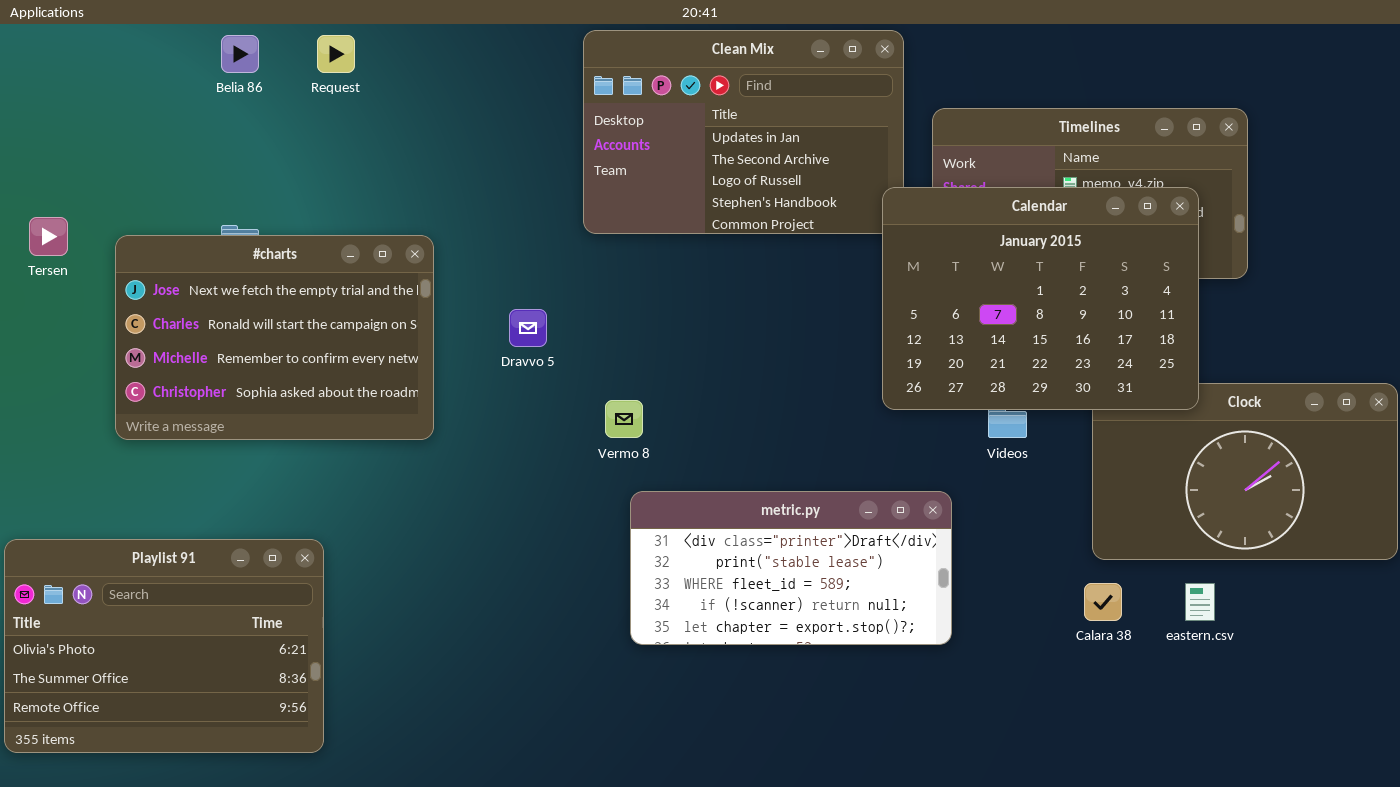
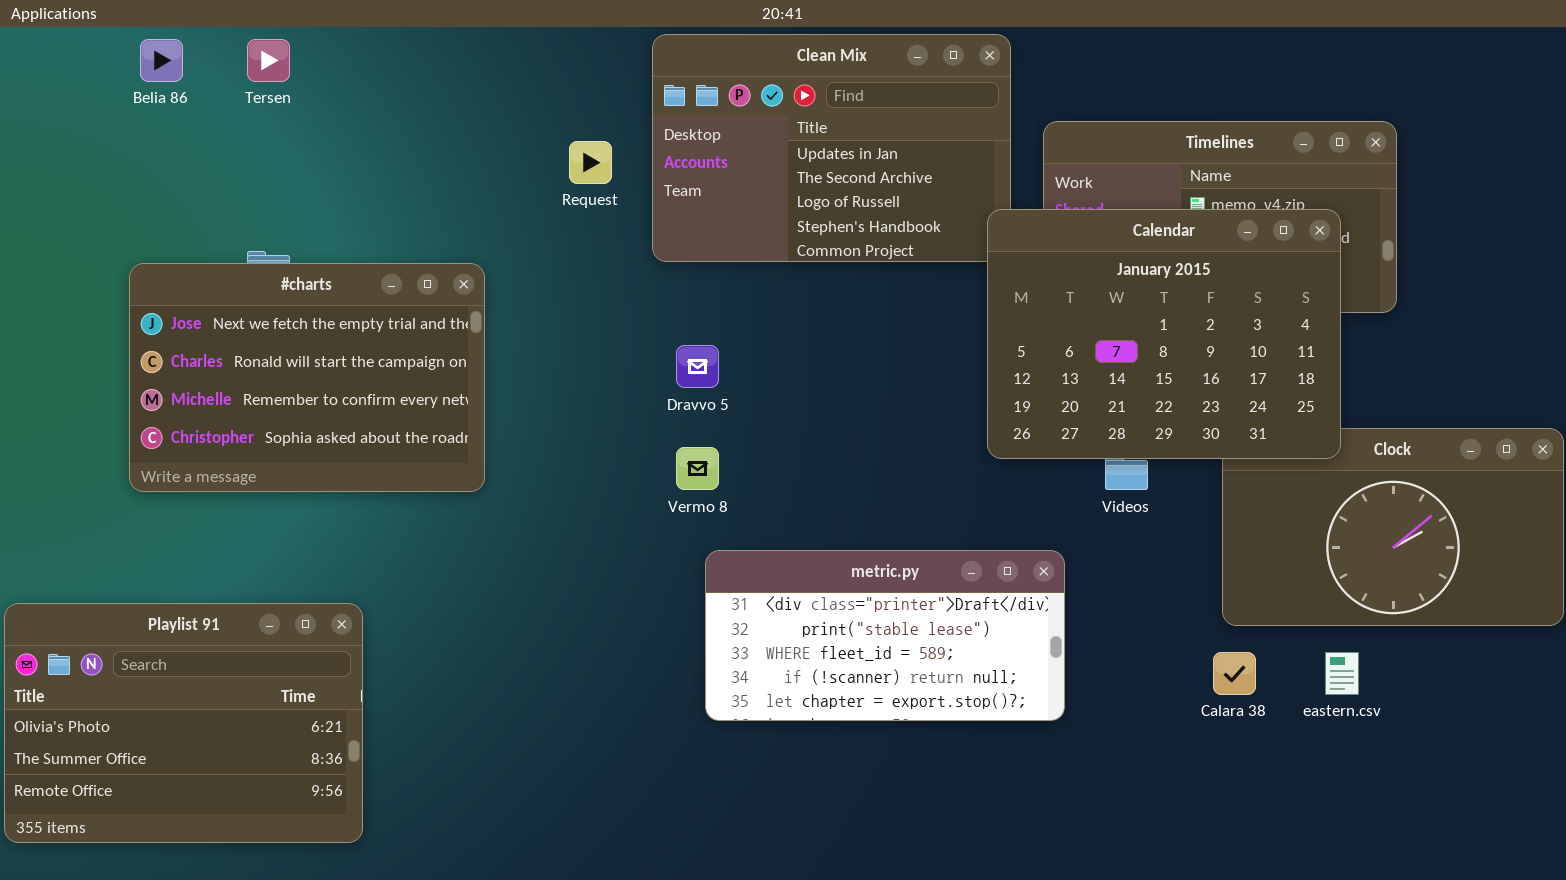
Belia 86: [221,35,259,73] -> [140,39,183,82], moved
Request: [317,35,355,73] -> [569,141,612,184], moved
Tersen: [29,217,68,256] -> [247,39,290,82], moved
Dravvo 5: [509,309,547,347] -> [676,345,719,388], moved

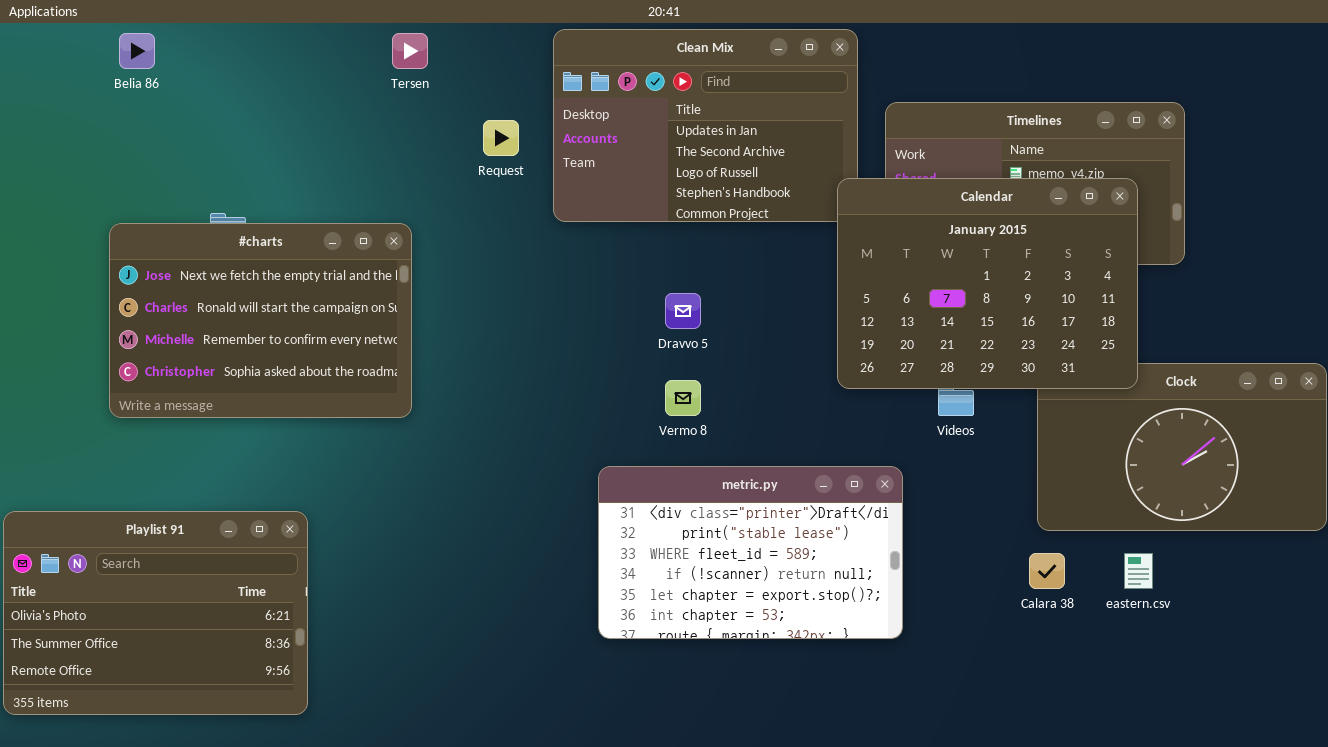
Tersen: [247,39,290,82] -> [392,33,428,69], moved
Dravvo 5: [676,345,719,388] -> [665,293,701,329], moved
Vermo 8: [676,447,719,490] -> [665,380,701,416], moved
metric.py: [705,550,1065,721] -> [598,466,903,639], resized

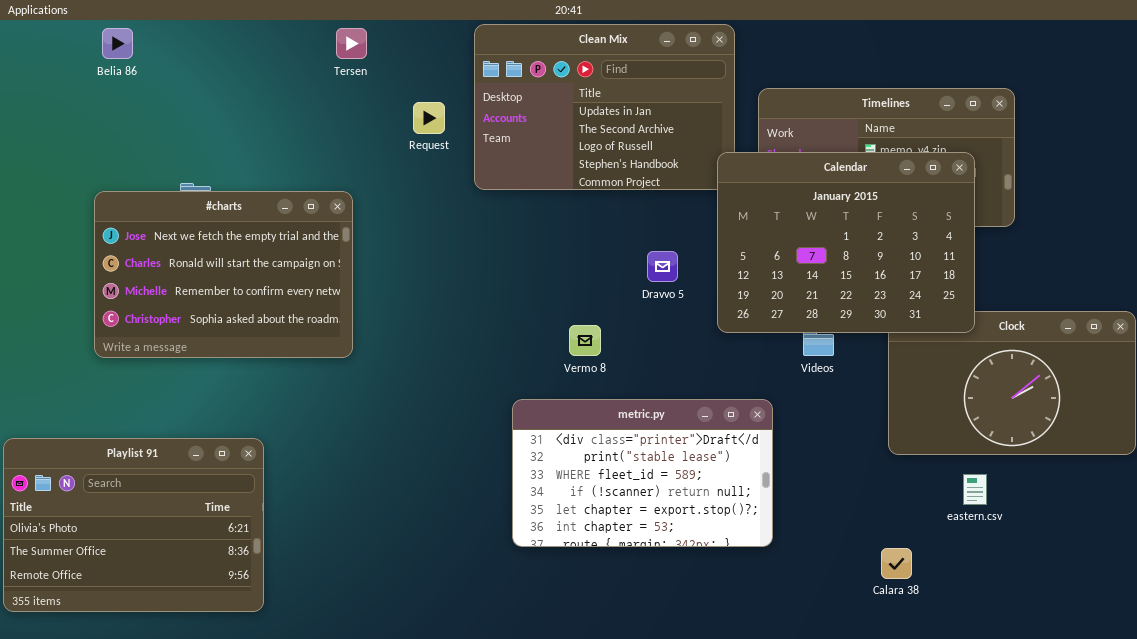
Dravvo 5: [665,293,701,329] -> [647,251,678,282], moved
Calara 38: [1029,553,1065,589] -> [881,548,912,579], moved

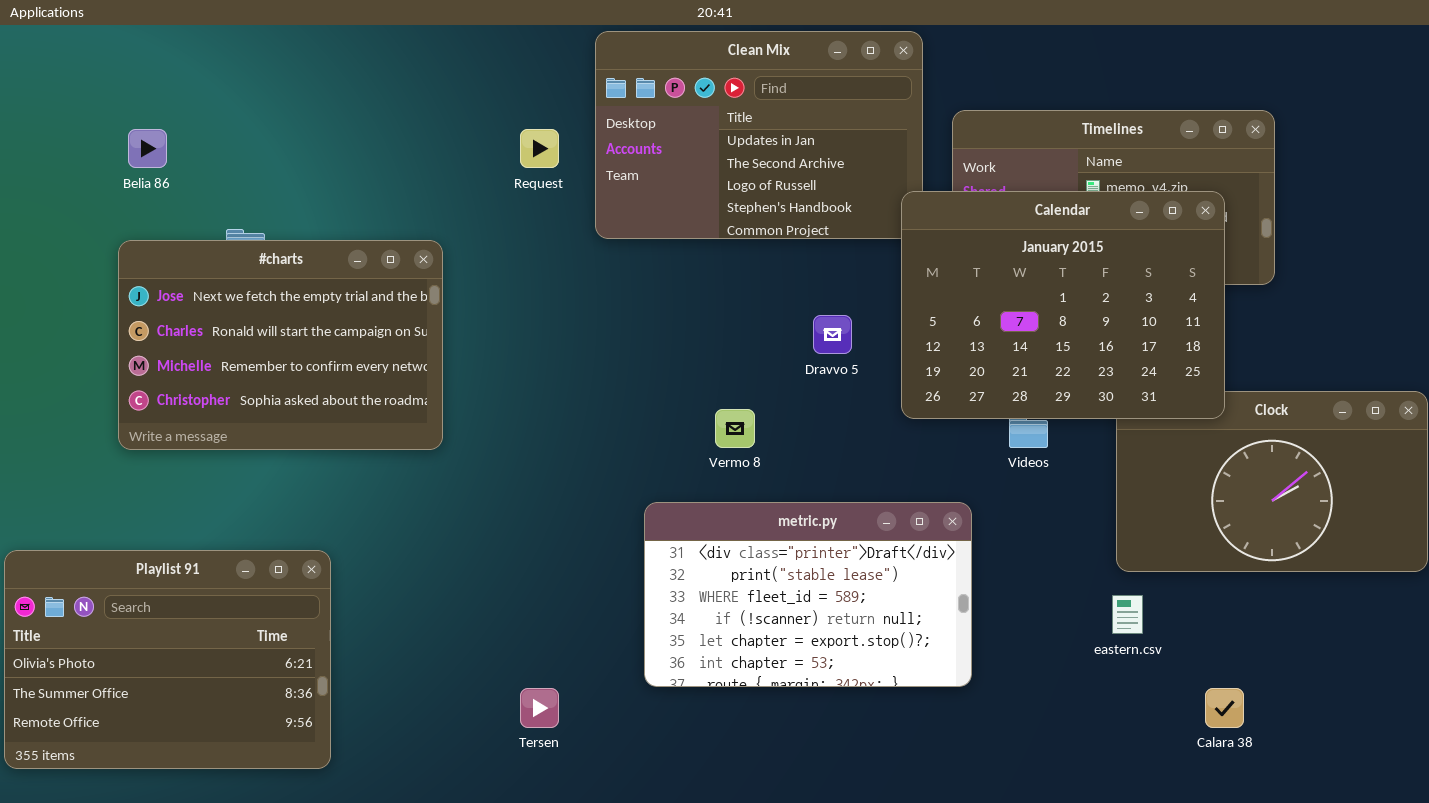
Belia 86: [102,28,133,59] -> [128,129,167,168], moved
Tersen: [336,28,367,59] -> [520,688,559,728], moved
eastern.csv: [963,474,987,505] -> [1112,595,1143,634], moved
Calara 38: [881,548,912,579] -> [1205,688,1244,728], moved

